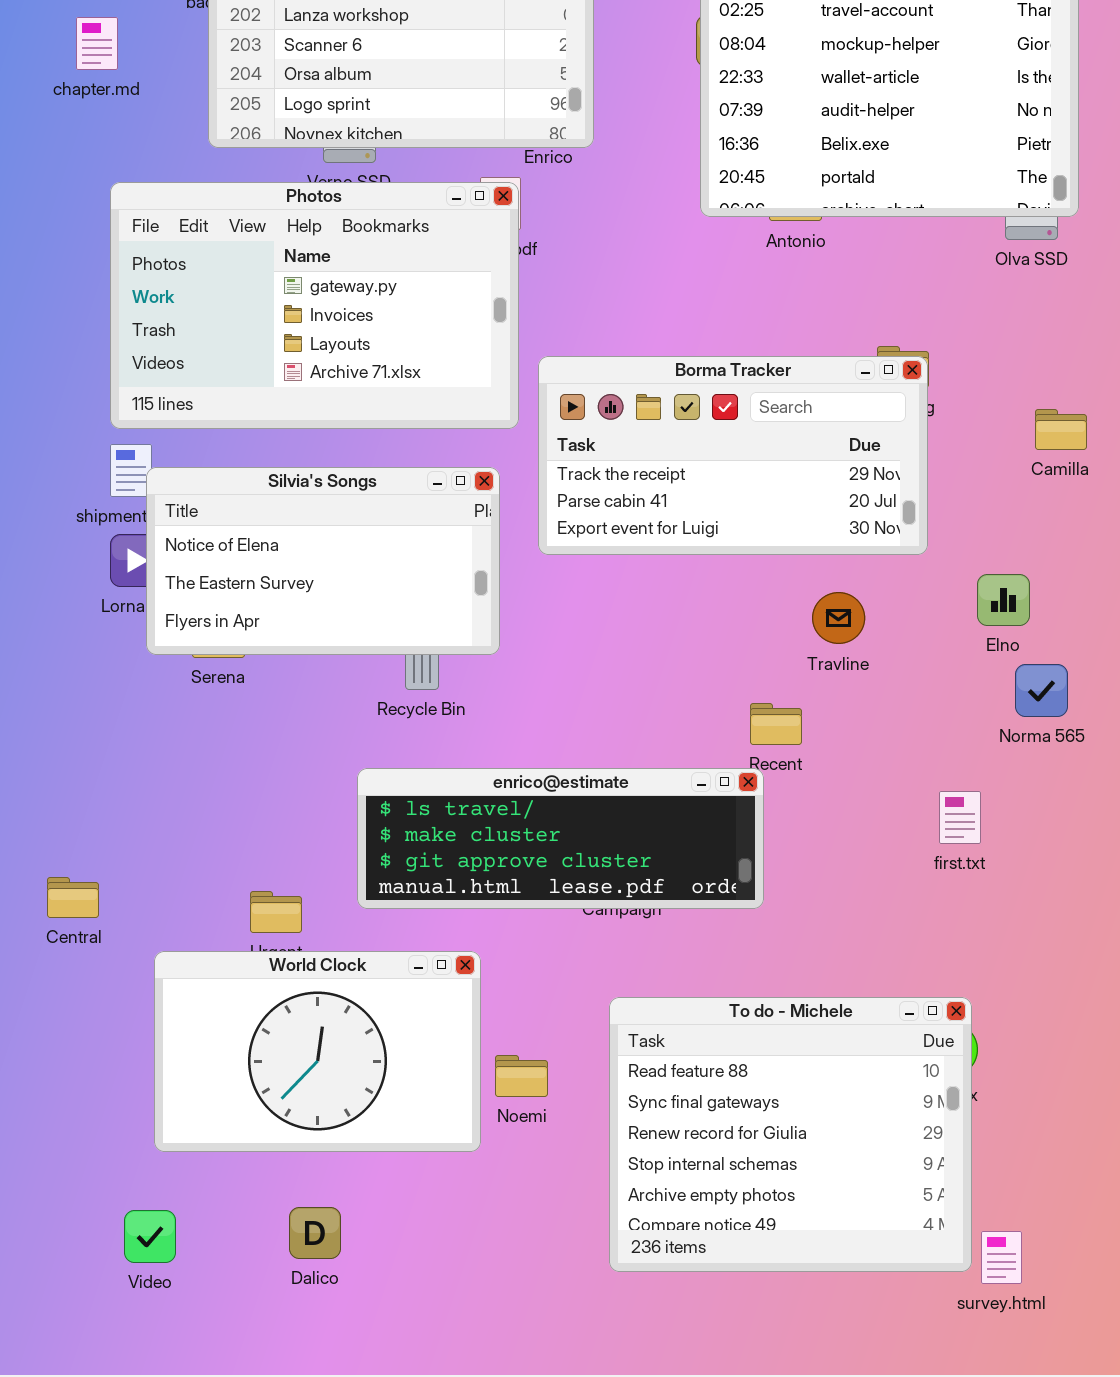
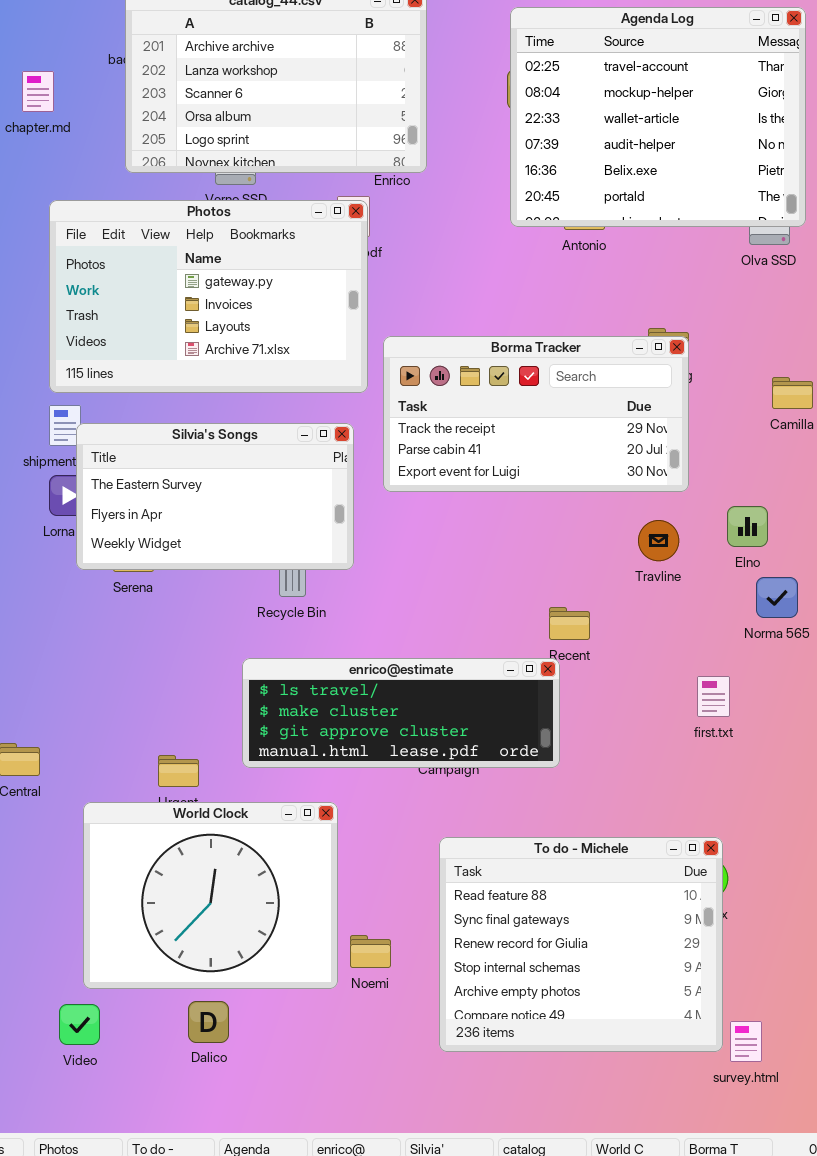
Silvia's Songs: [146,467,500,655] -> [76,423,354,570], scrolled down 1 row
Travline: [812,592,865,644] -> [638,520,679,561], moved
World Clock: [154,951,481,1152] -> [83,802,338,989], resized
Noemi: [495,1055,548,1097] -> [350,935,391,968], moved

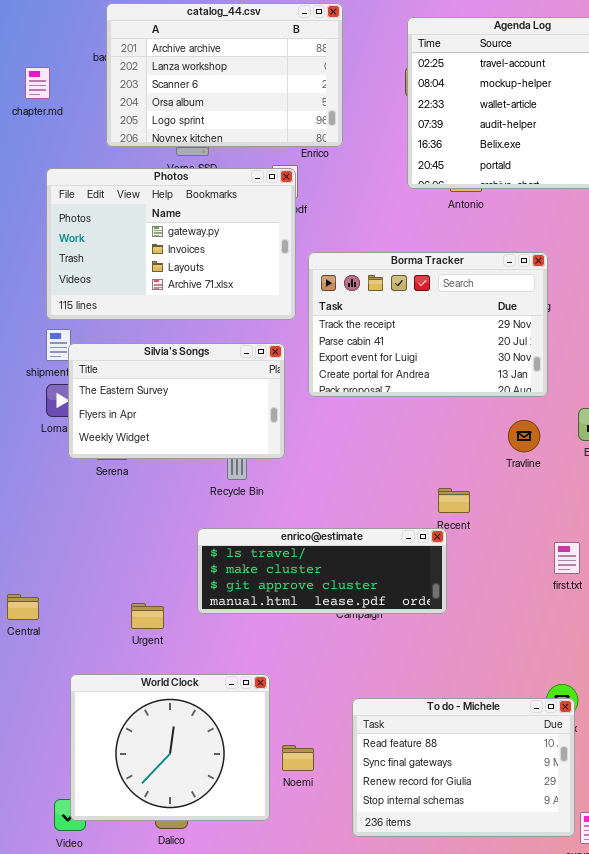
Borma Tracker: [383,336,689,492] -> [308,252,548,397], resized
World Clock: [83,802,338,989] -> [70,674,270,821], moved
To do - Michele: [439,837,723,1052] -> [352,698,575,837], resized

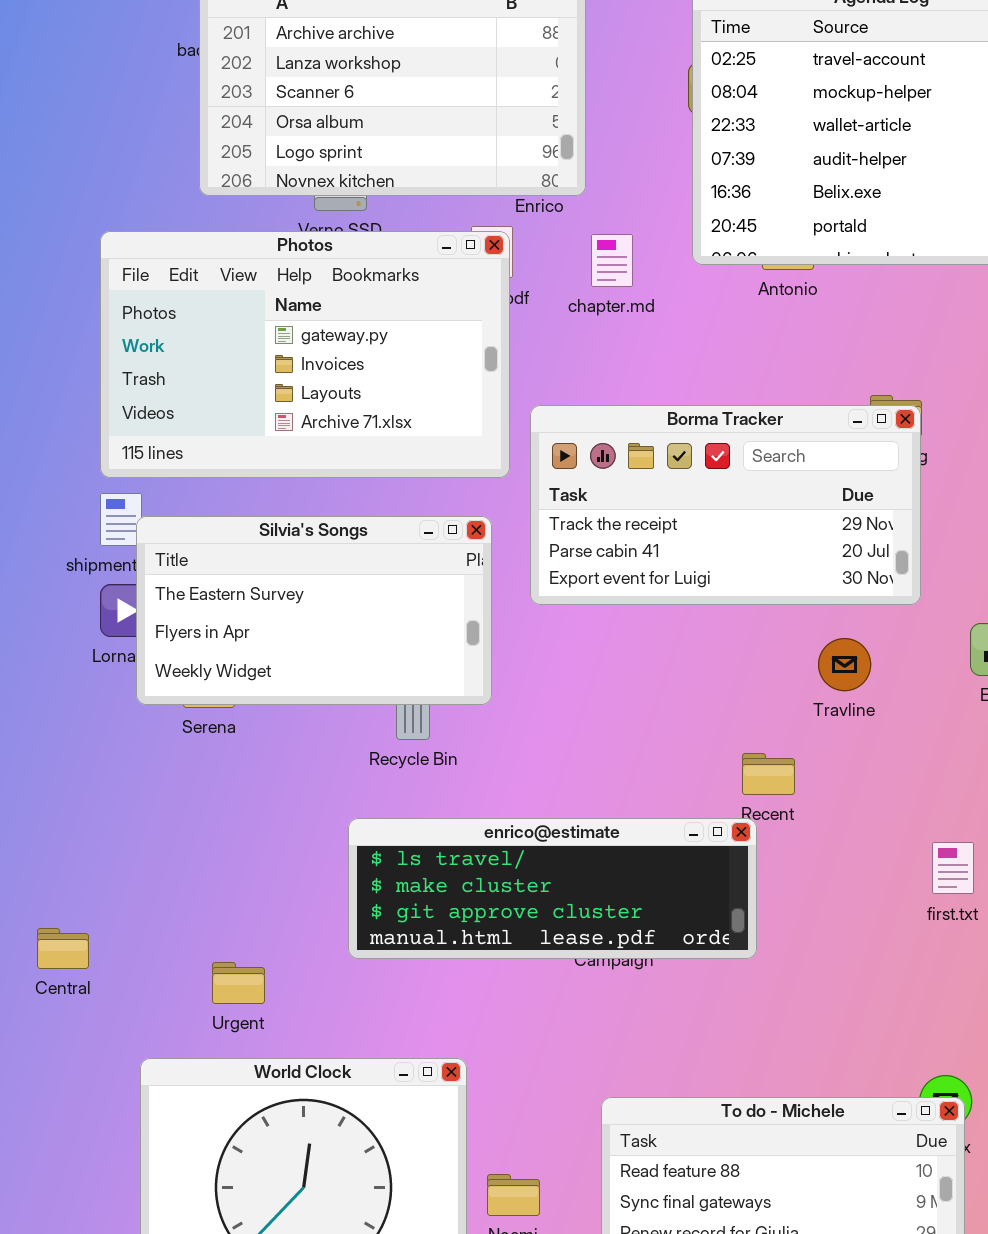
chapter.md: [25,67,50,99] -> [591,234,633,287], moved
Borma Tracker: [308,252,548,397] -> [530,405,921,605], resized
Travline: [508,420,540,452] -> [818,638,871,691], moved
Urgent: [131,603,164,629] -> [212,962,265,1004], moved

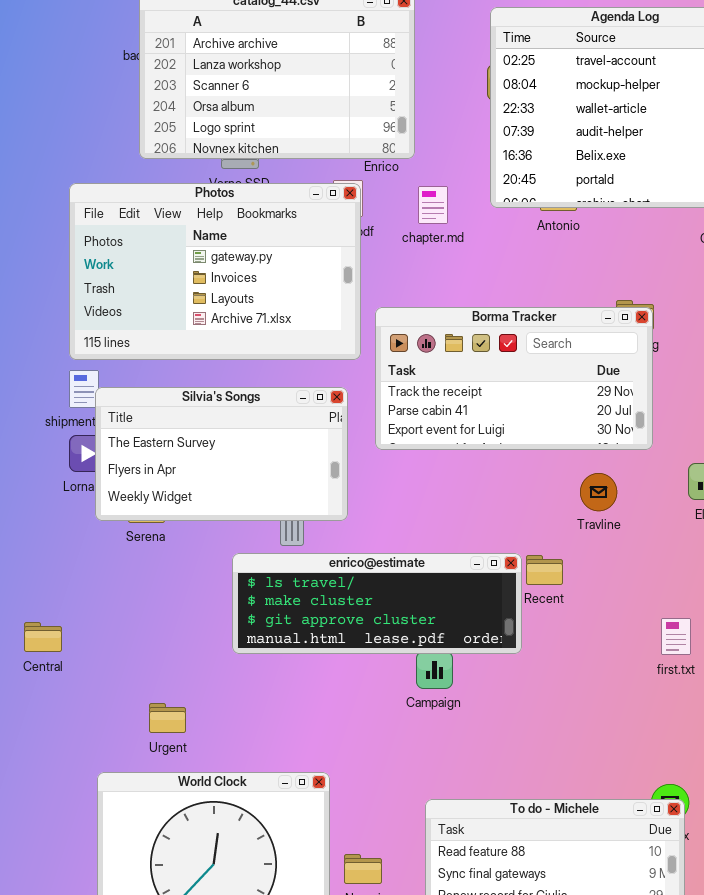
enrico@estimate: [348,818,757,959] -> [232,553,522,654], moved
Central: [37,928,89,969] -> [24,622,62,652], moved

